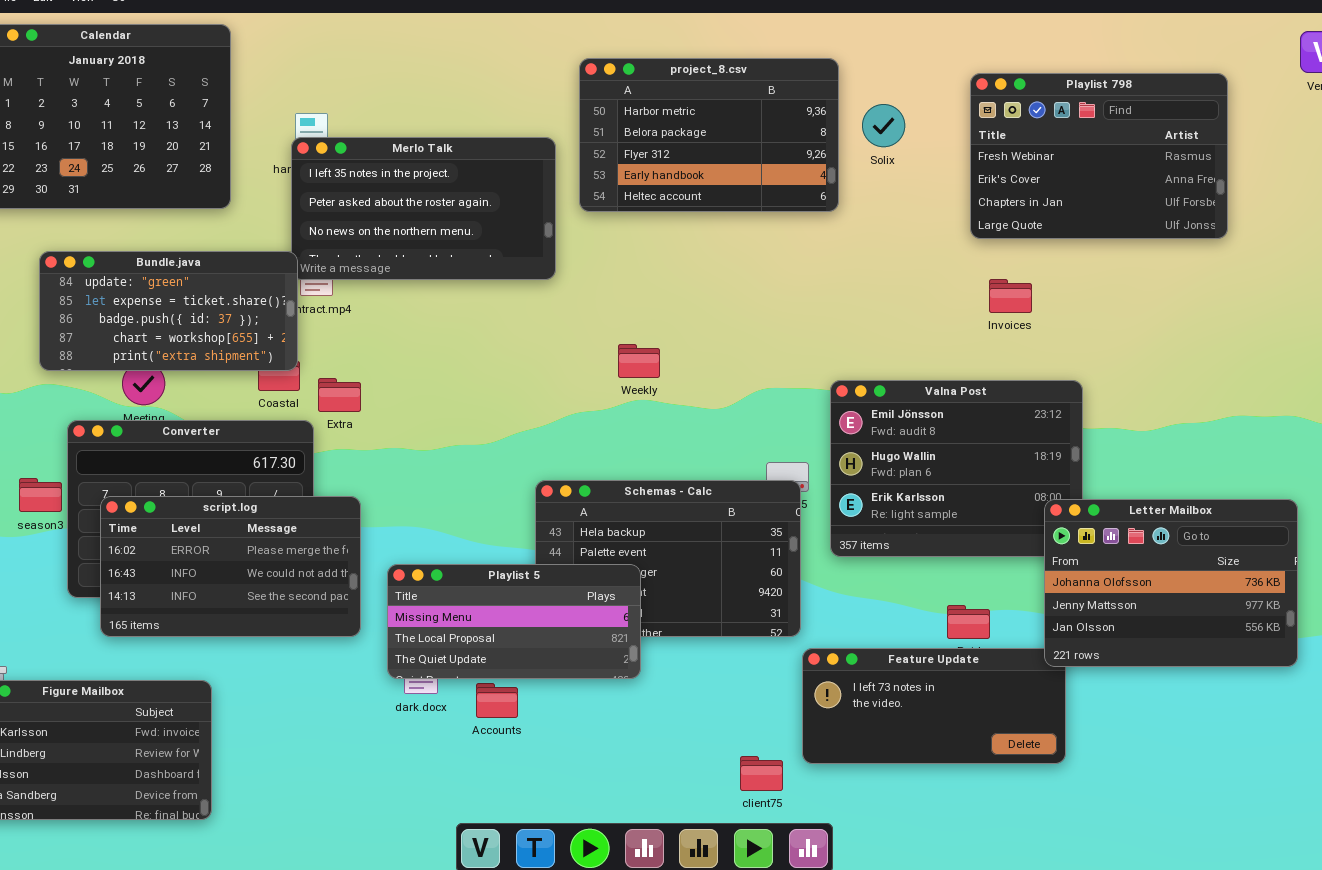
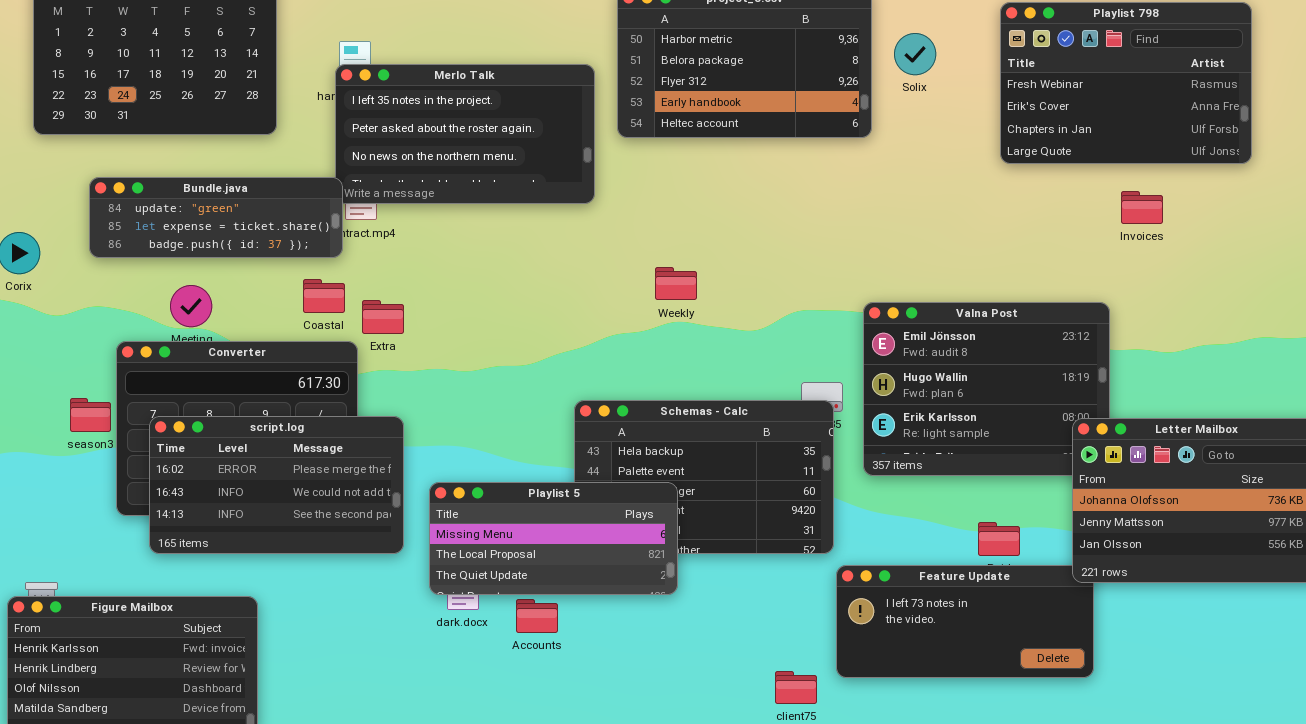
Bundle.java: [39,251,298,371] -> [89,177,343,258], resized
Invoices: [989,279,1032,313] -> [1121,191,1163,224], moved

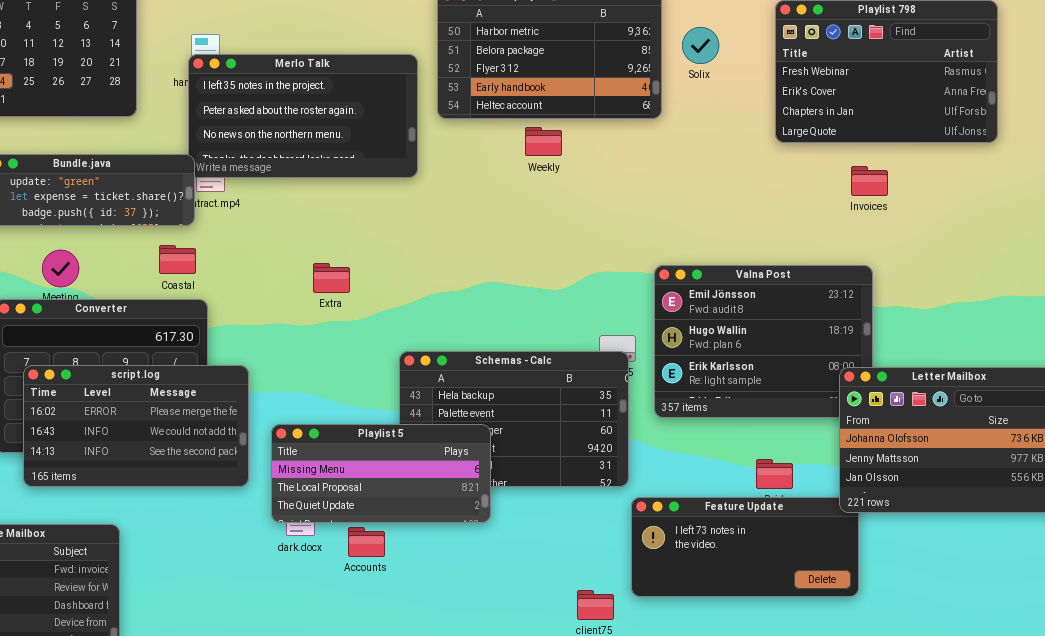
Invoices: [1121,191,1163,224] -> [851,166,888,196], moved
Weekly: [655,267,697,300] -> [525,127,562,156], moved
Extra: [362,300,404,334] -> [313,263,350,293], moved

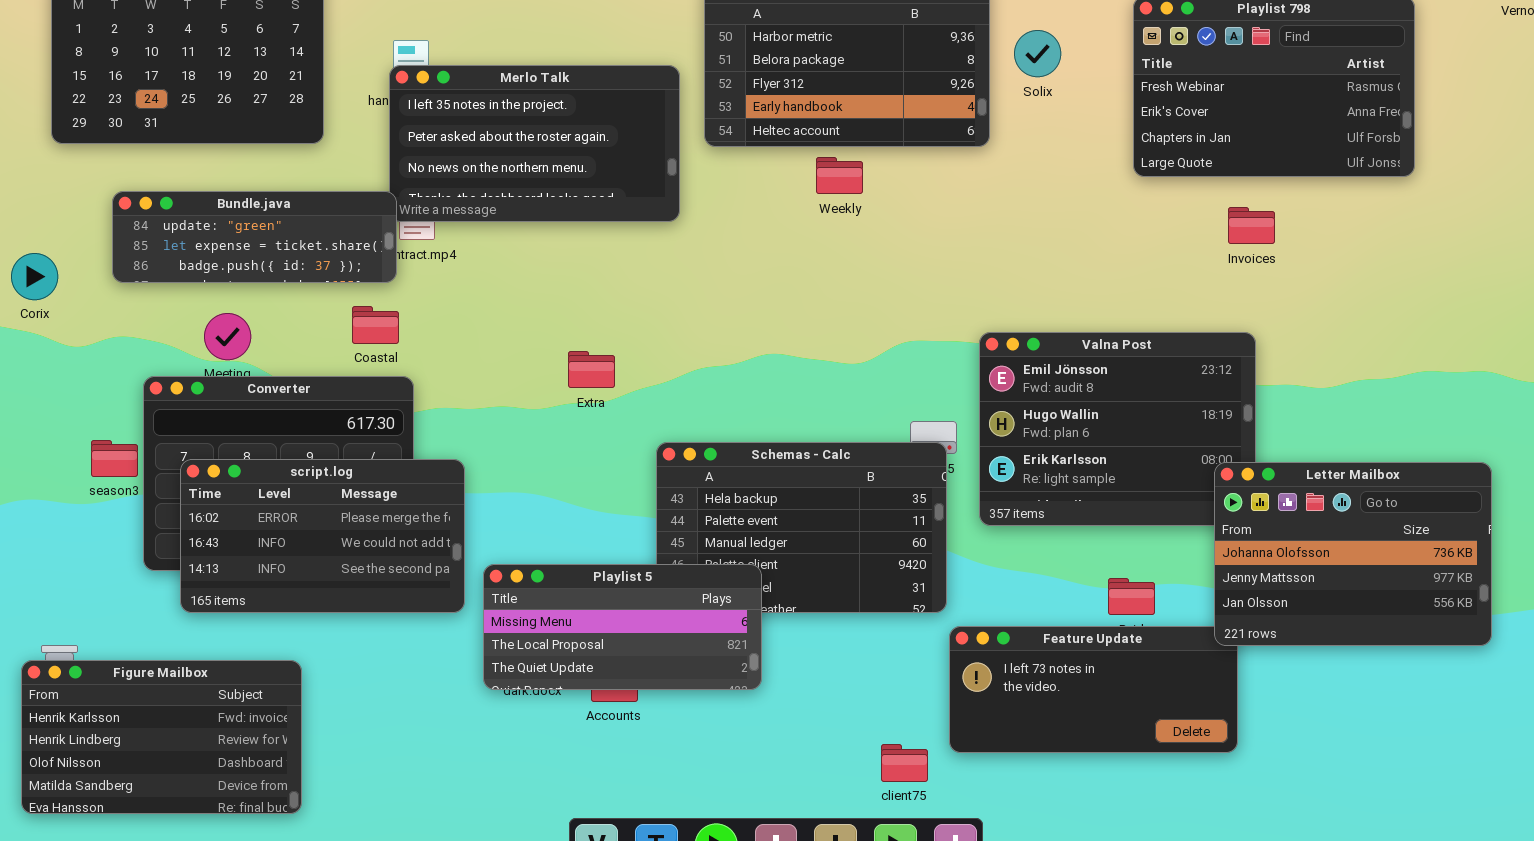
Extra: [313,263,350,293] -> [568,351,615,388], moved
Playlist 5: [271,424,491,523] -> [483,564,762,690], moved

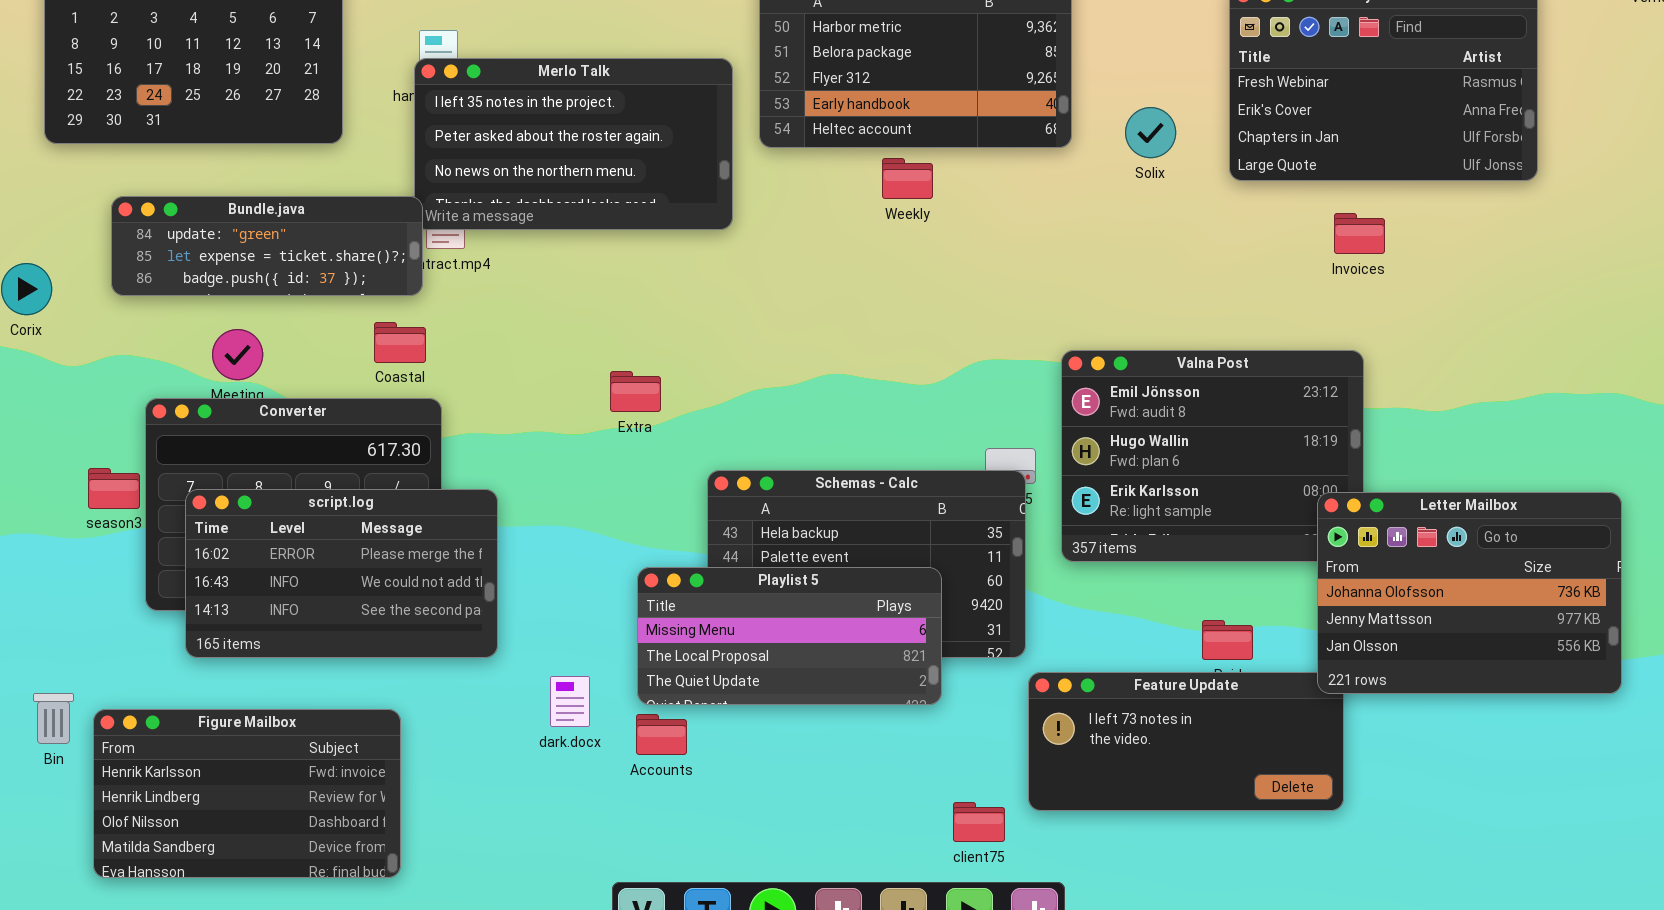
Solix: [1014,30,1061,77] -> [1125,107,1176,158], moved
Playlist 5: [483,564,762,690] -> [637,567,942,705], moved
Figure Mailbox: [21,660,302,814] -> [93,709,401,878], moved

